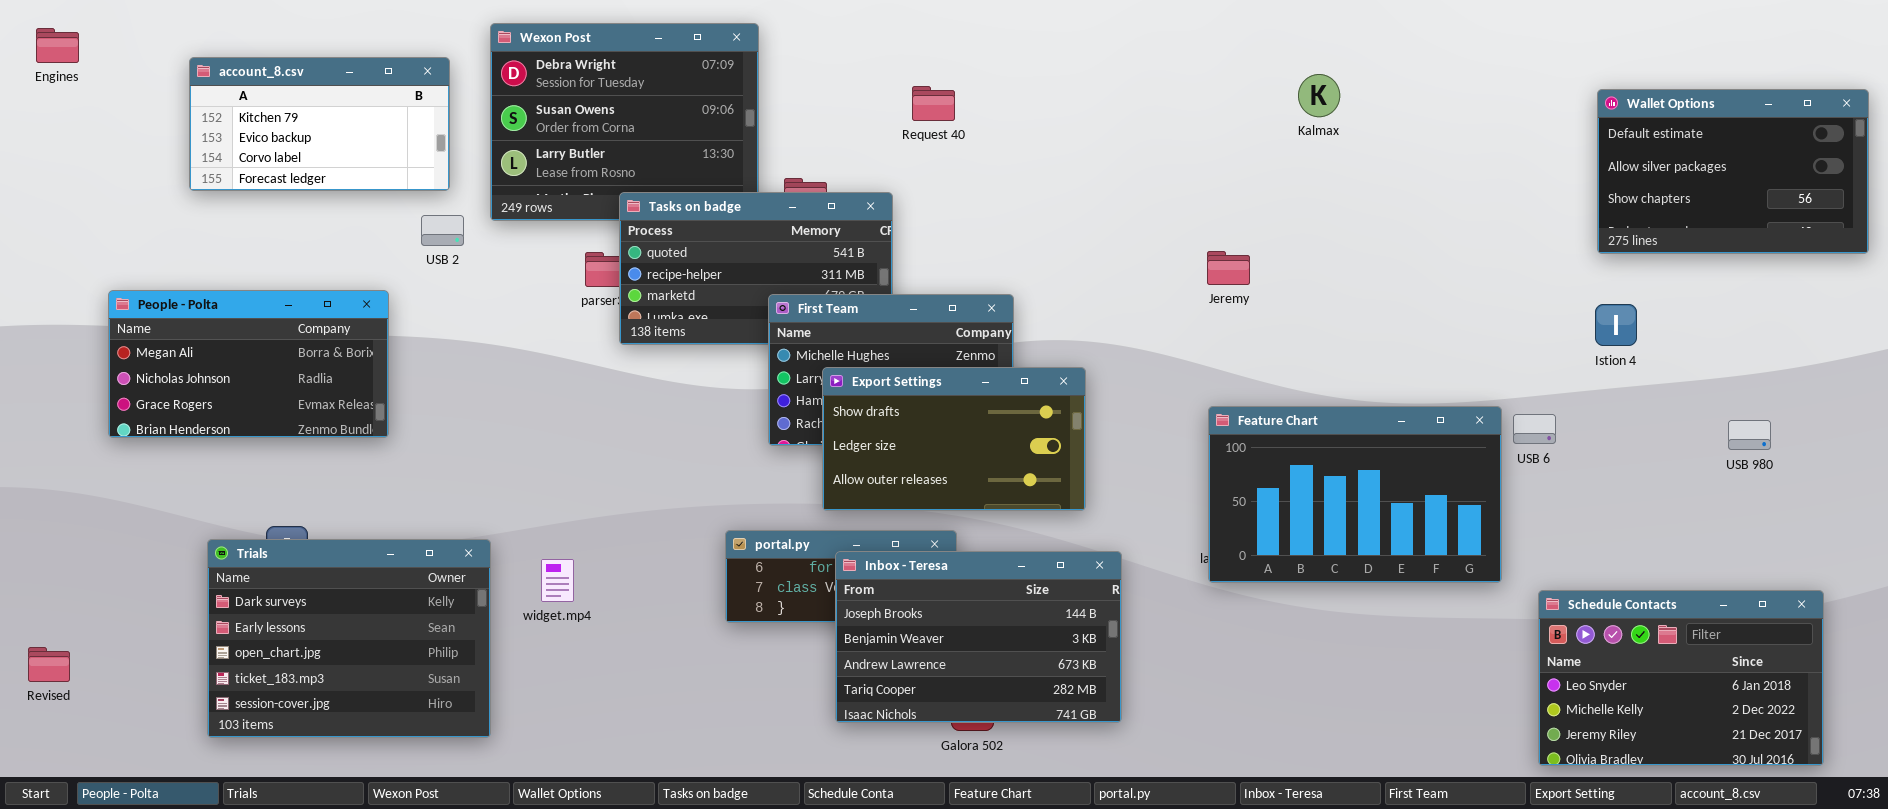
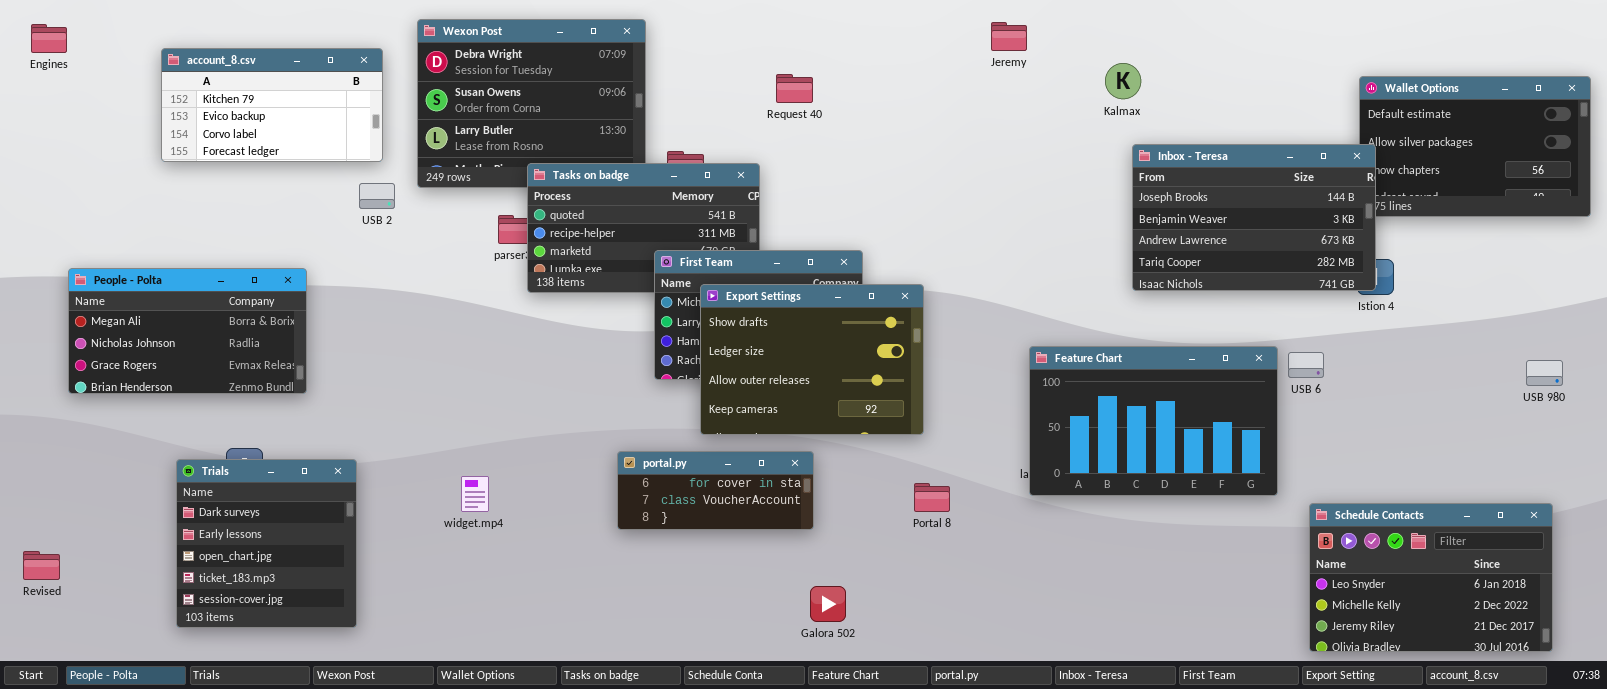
Jeremy: [1207,251,1250,285] -> [991,22,1027,51], moved
People - Polta: [108,290,389,438] -> [68,268,307,394], moved
Export Settings: [822,367,1086,511] -> [700,284,924,435], resized
USB 980: [1728,420,1771,450] -> [1526,360,1563,386], moved
Trials: [207,539,491,738] -> [176,459,357,628], resized
Inbox - Teresa: [835,551,1122,723] -> [1132,144,1376,291], moved

